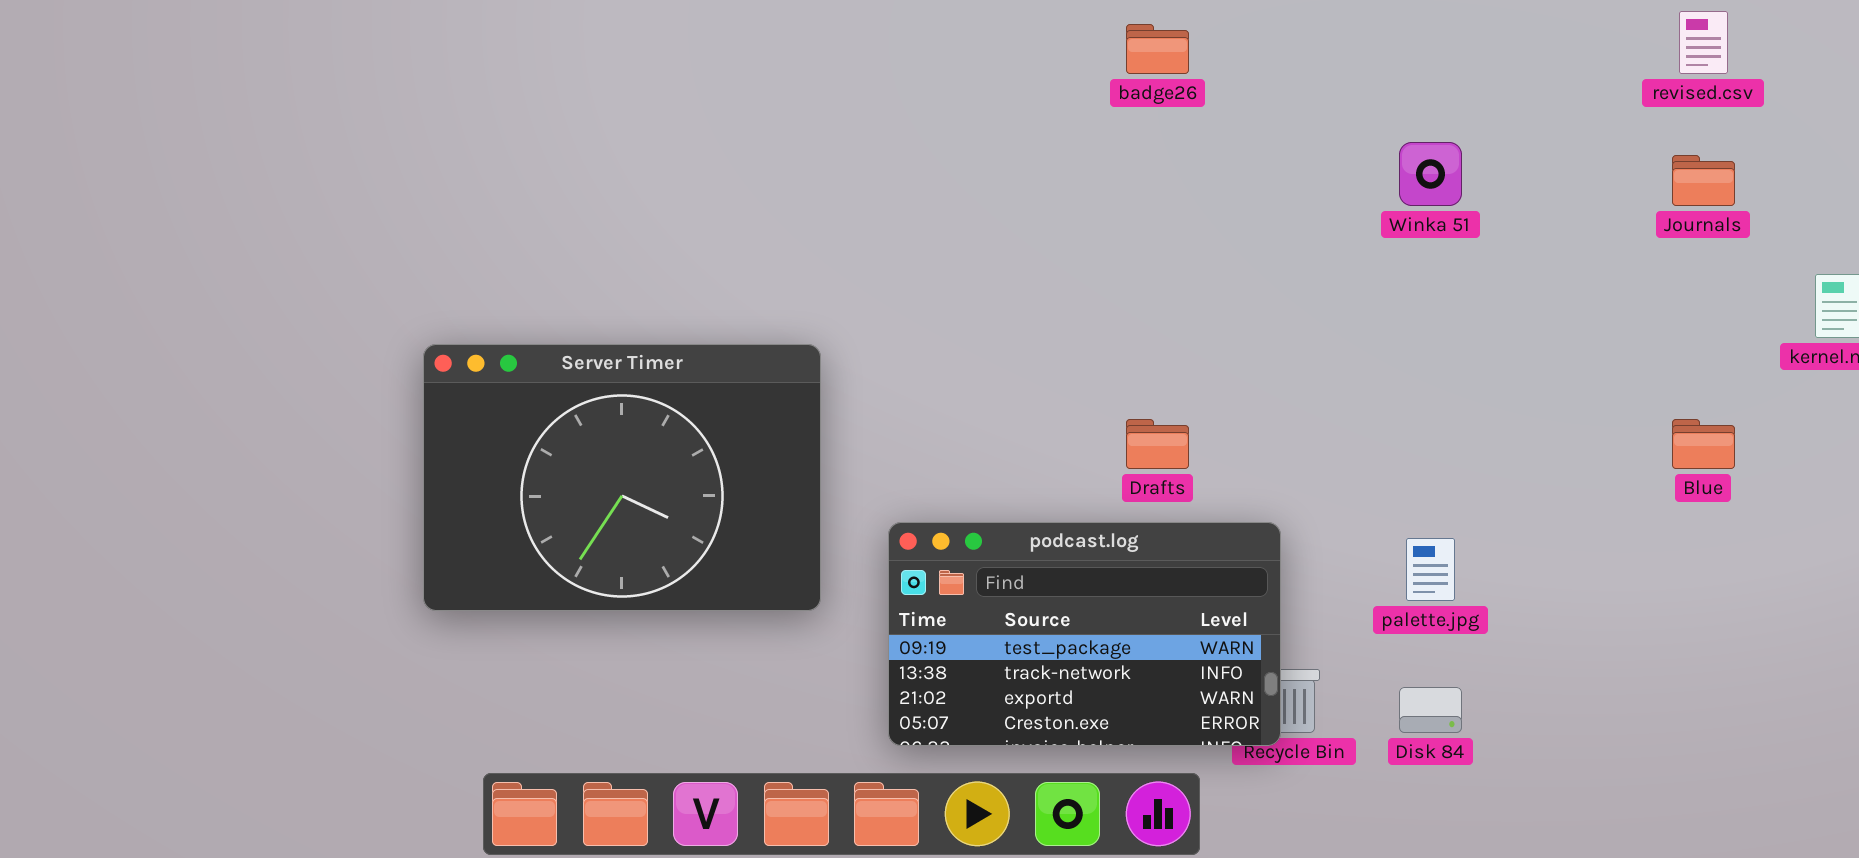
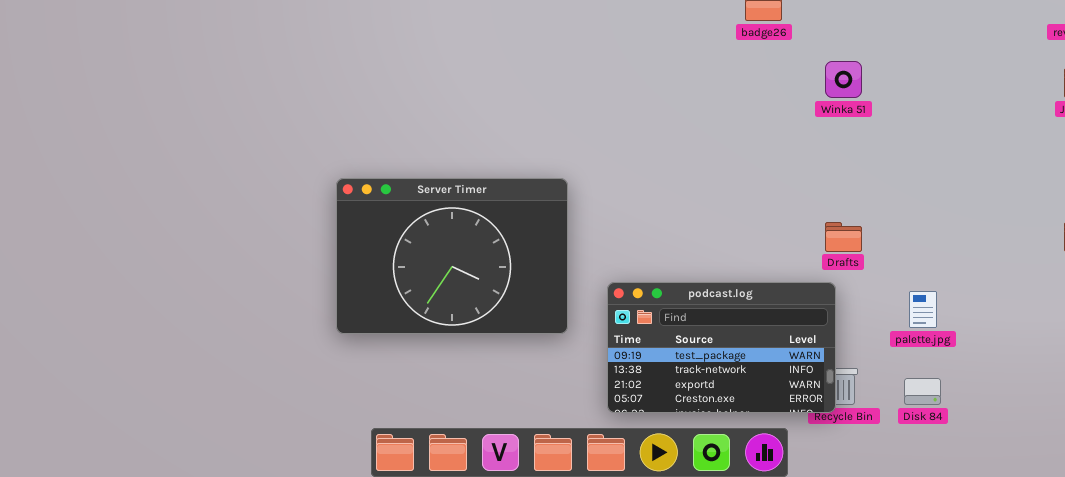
Winka 51: [1399,142,1462,206] -> [825,61,862,98], moved
Drafts: [1126,419,1189,469] -> [825,222,862,252], moved

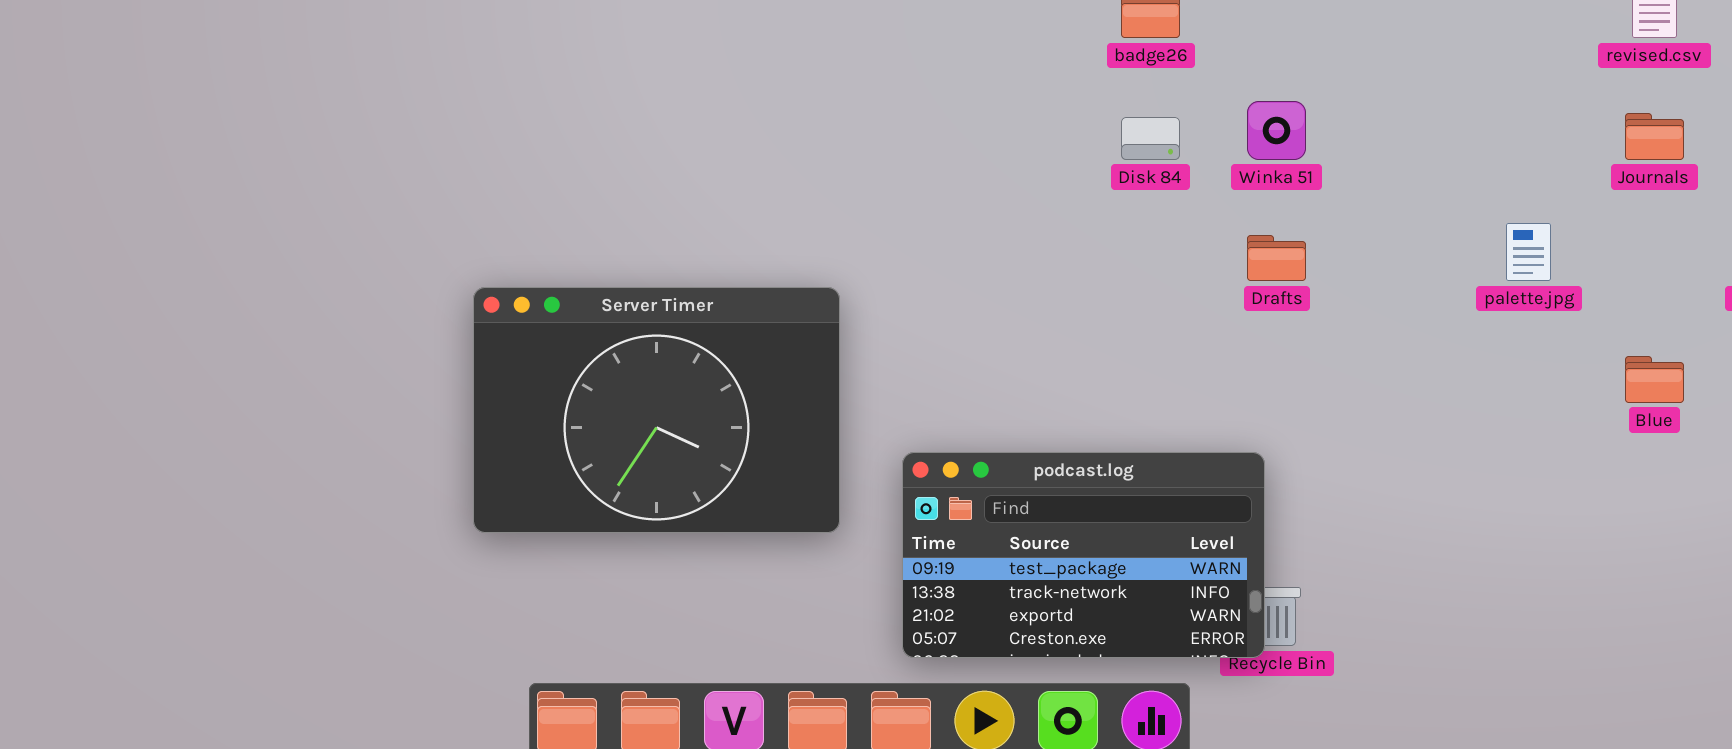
Drafts: [825,222,862,252] -> [1247,235,1306,281], moved
palette.jpg: [909,291,937,328] -> [1506,223,1551,281], moved
Disk 84: [904,378,941,405] -> [1121,117,1180,160], moved

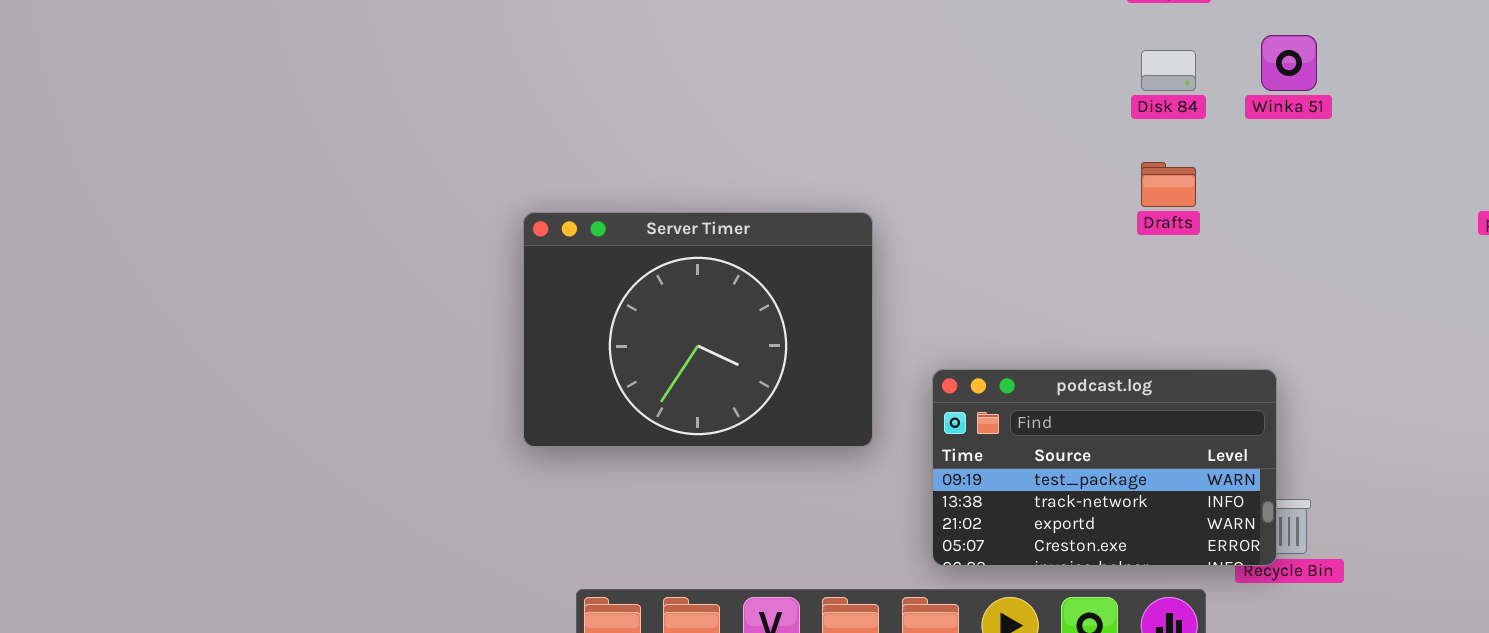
Drafts: [1247,235,1306,281] -> [1141,162,1196,207], moved

